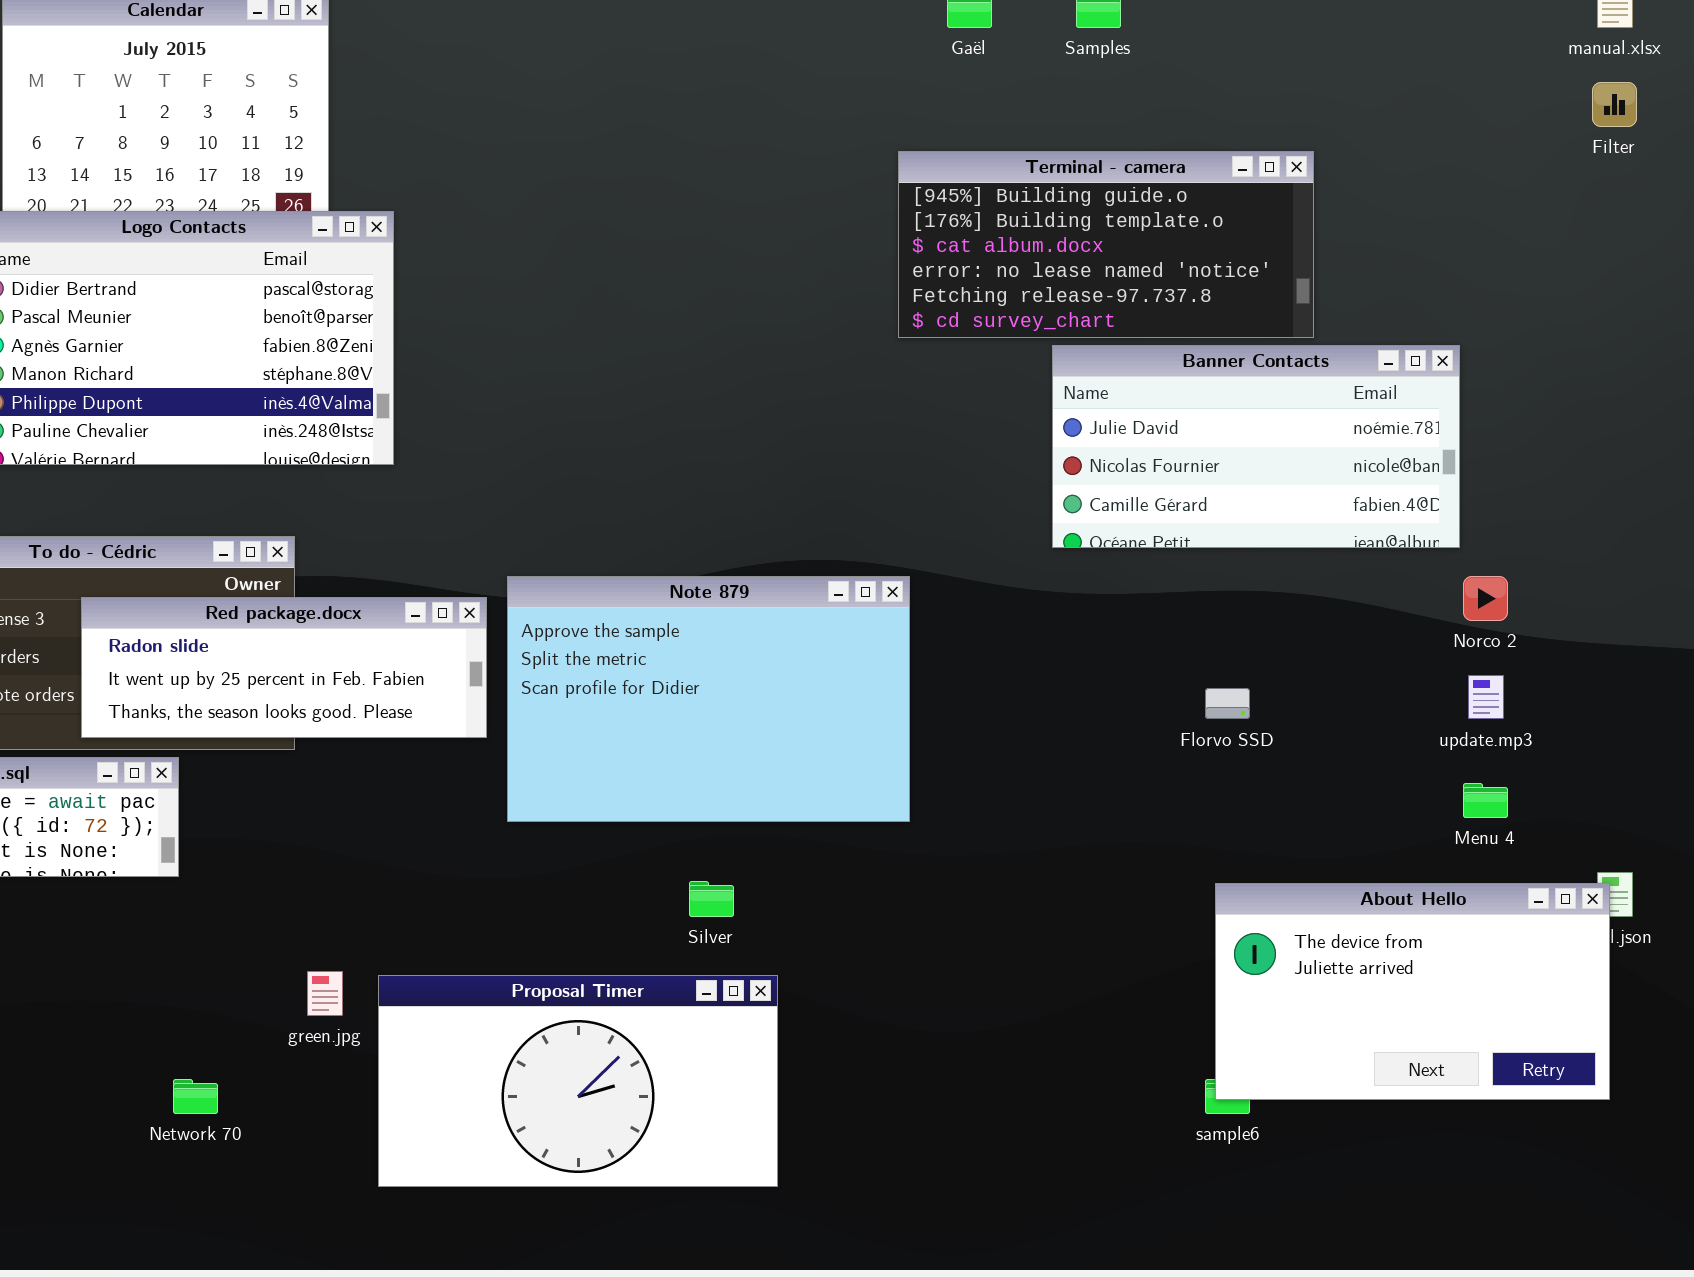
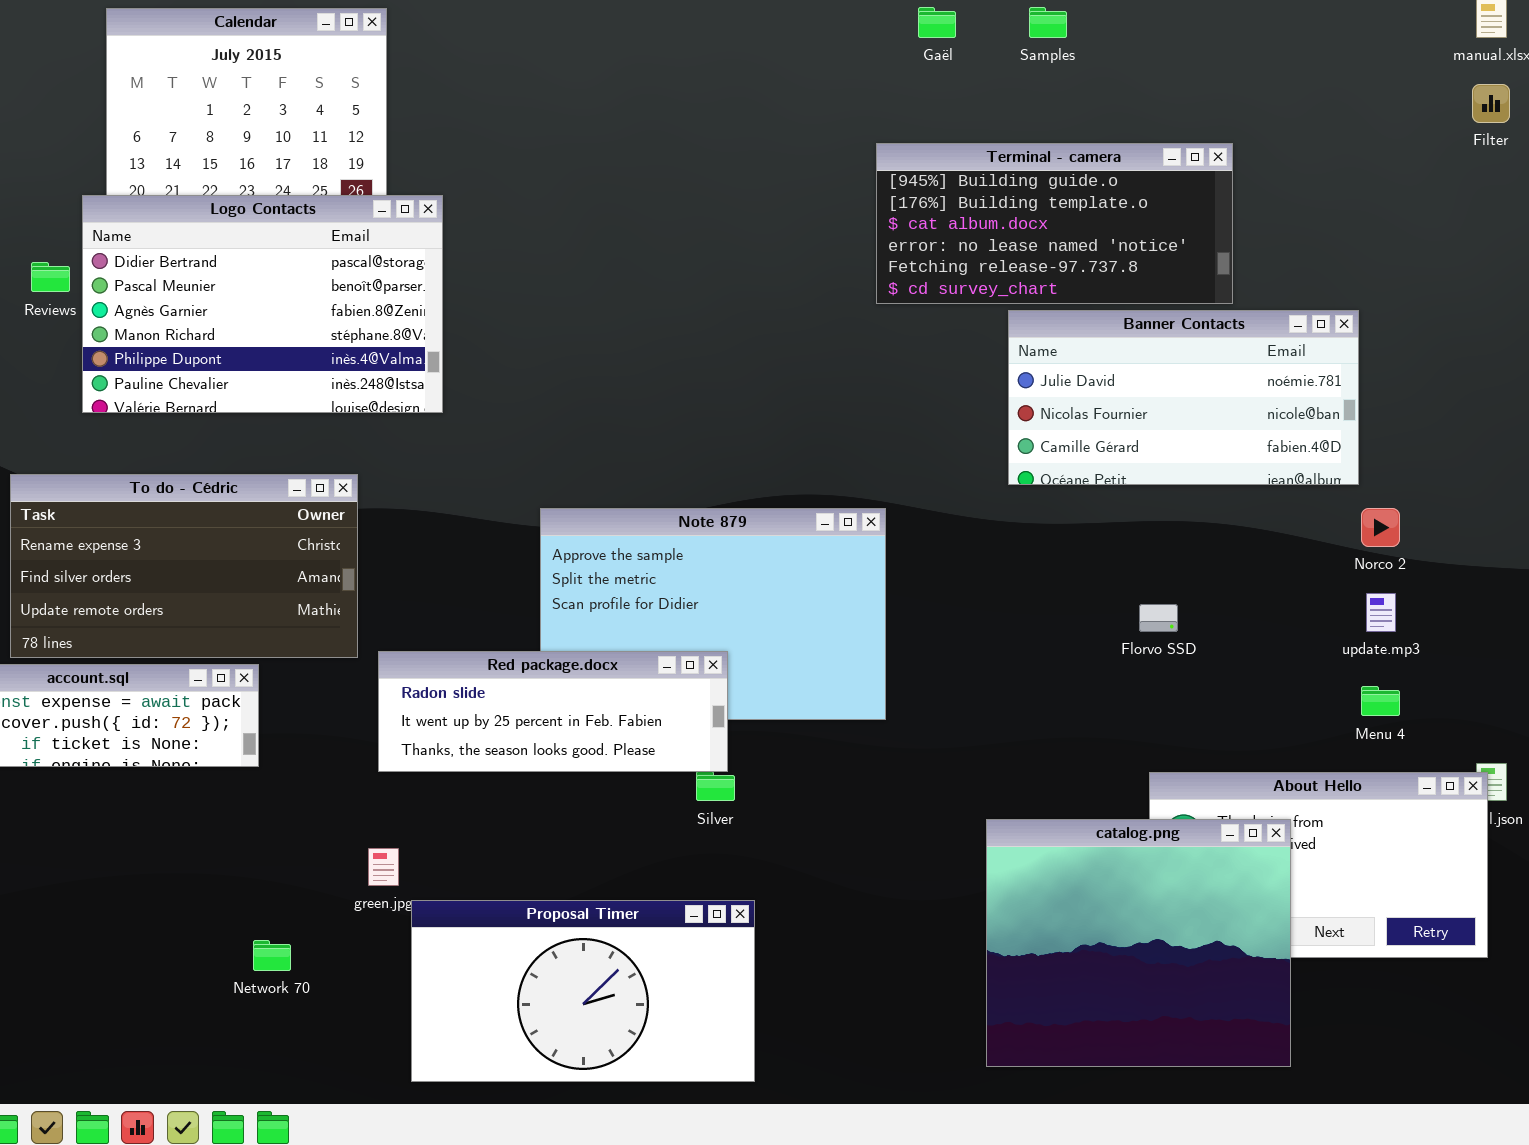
Red package.docx: [81,597,487,738] -> [378,651,728,772], moved
catalog.png: none -> [986,819,1291,1067], opened
Proposal Timer: [378,975,778,1187] -> [411,900,755,1082], moved

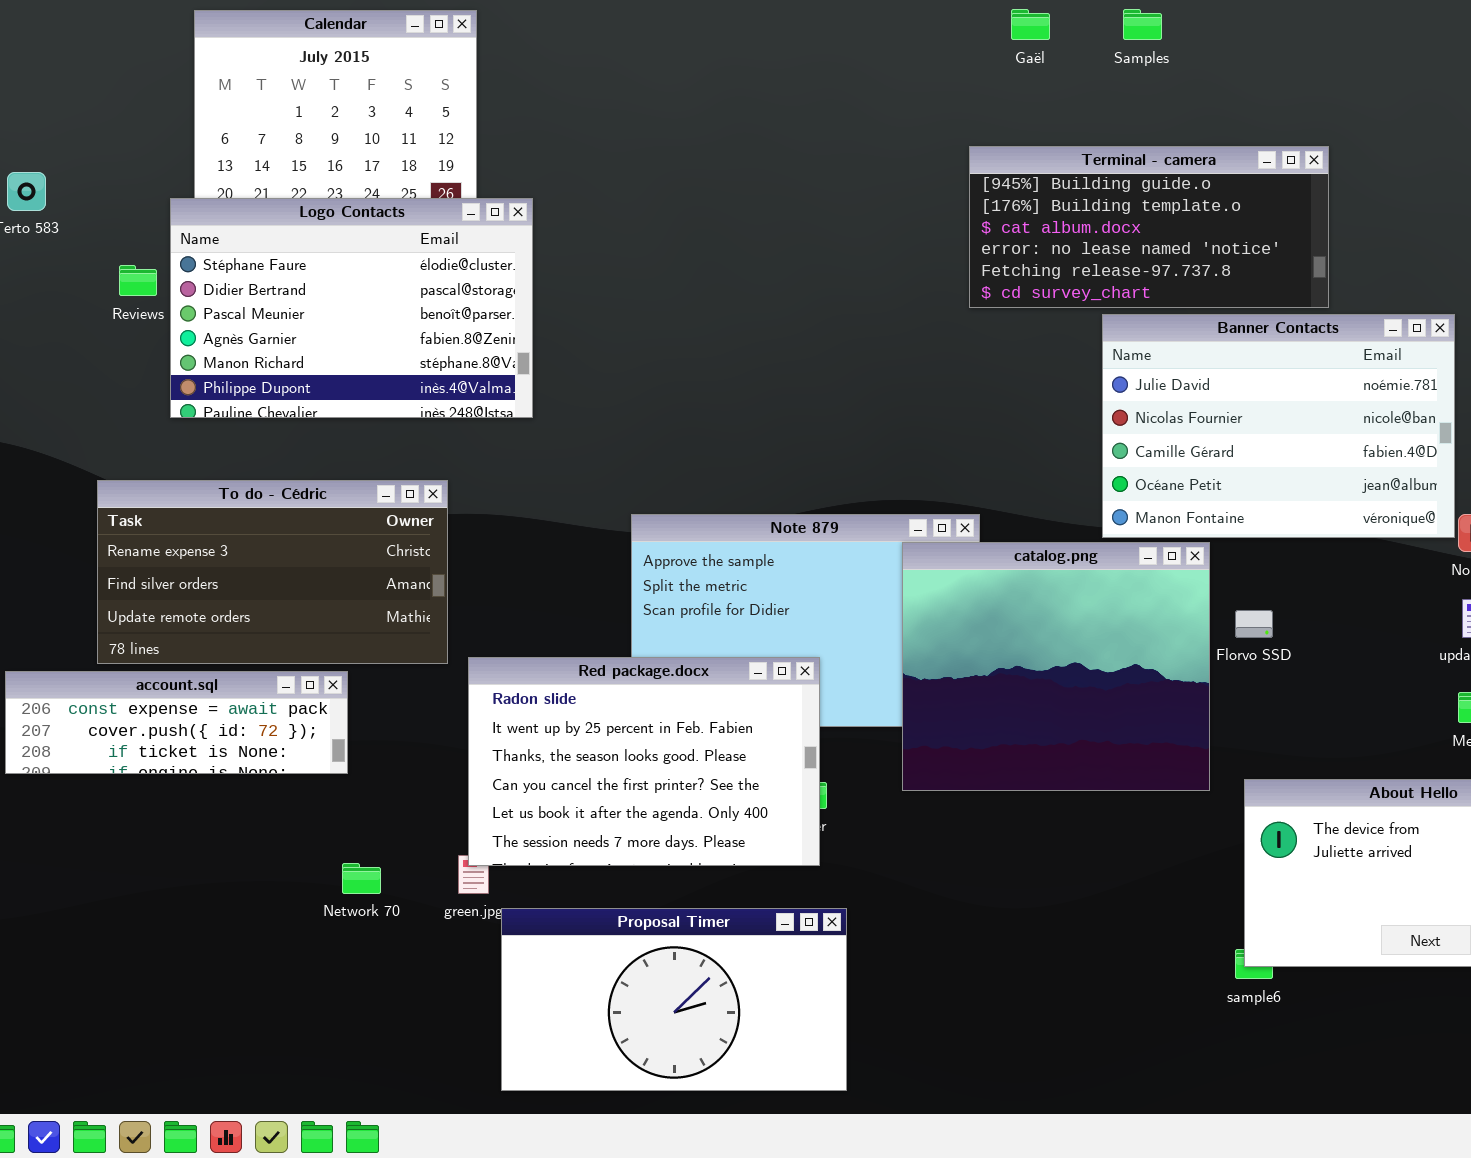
Logo Contacts: [82,195,443,413] -> [170,198,533,418], scrolled up 1 row
Banner Contacts: [1008,310,1359,485] -> [1102,314,1455,538], resized
Red package.docx: [378,651,728,772] -> [468,657,820,866], resized
catalog.png: [986,819,1291,1067] -> [902,542,1210,791], moved
Network 70: [253,940,291,971] -> [342,863,381,894], moved

